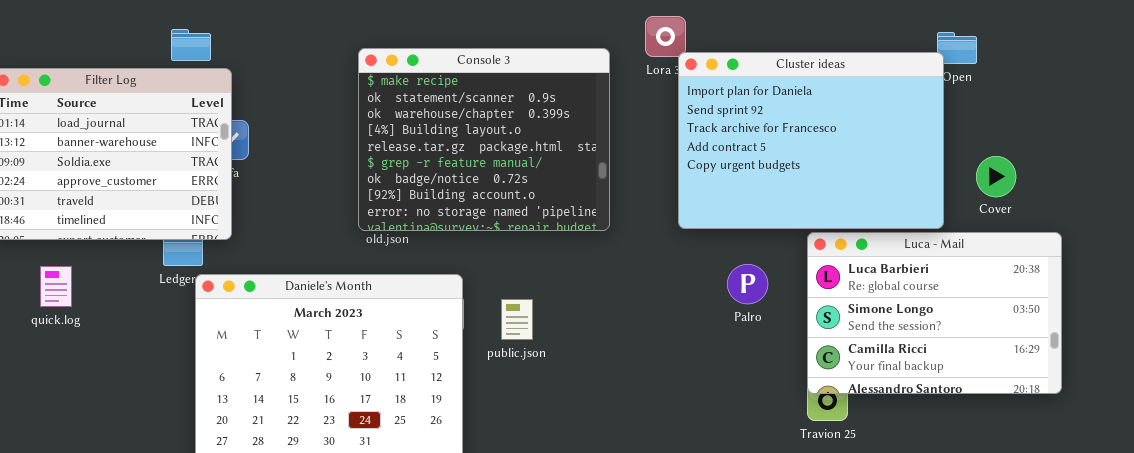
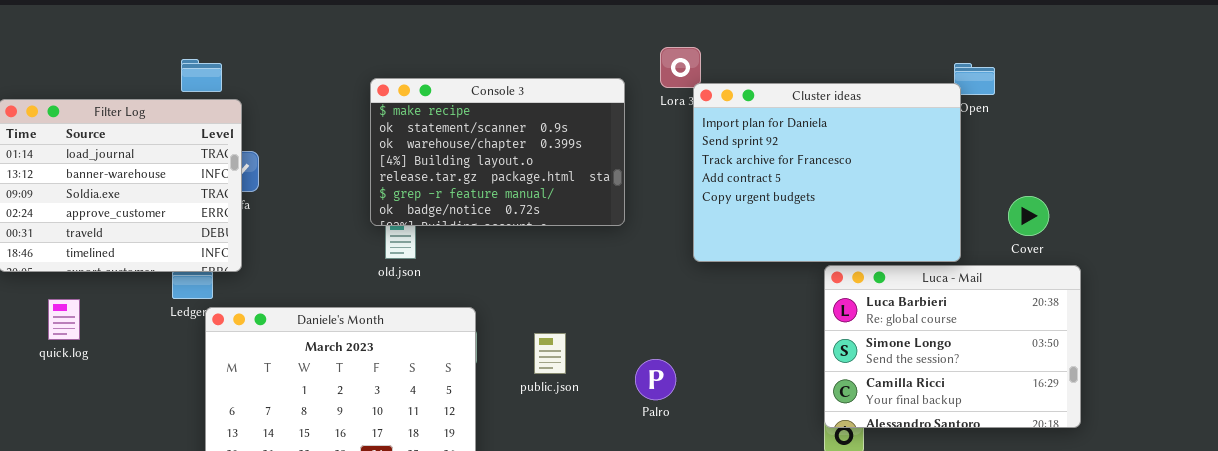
Console 3: [358,48,610,231] -> [370,78,625,226], resized
Cover: [976,156,1016,197] -> [1008,196,1049,236], moved
Palro: [727,264,768,304] -> [635,359,676,400], moved
public.json: [501,299,533,340] -> [534,333,566,374], moved

